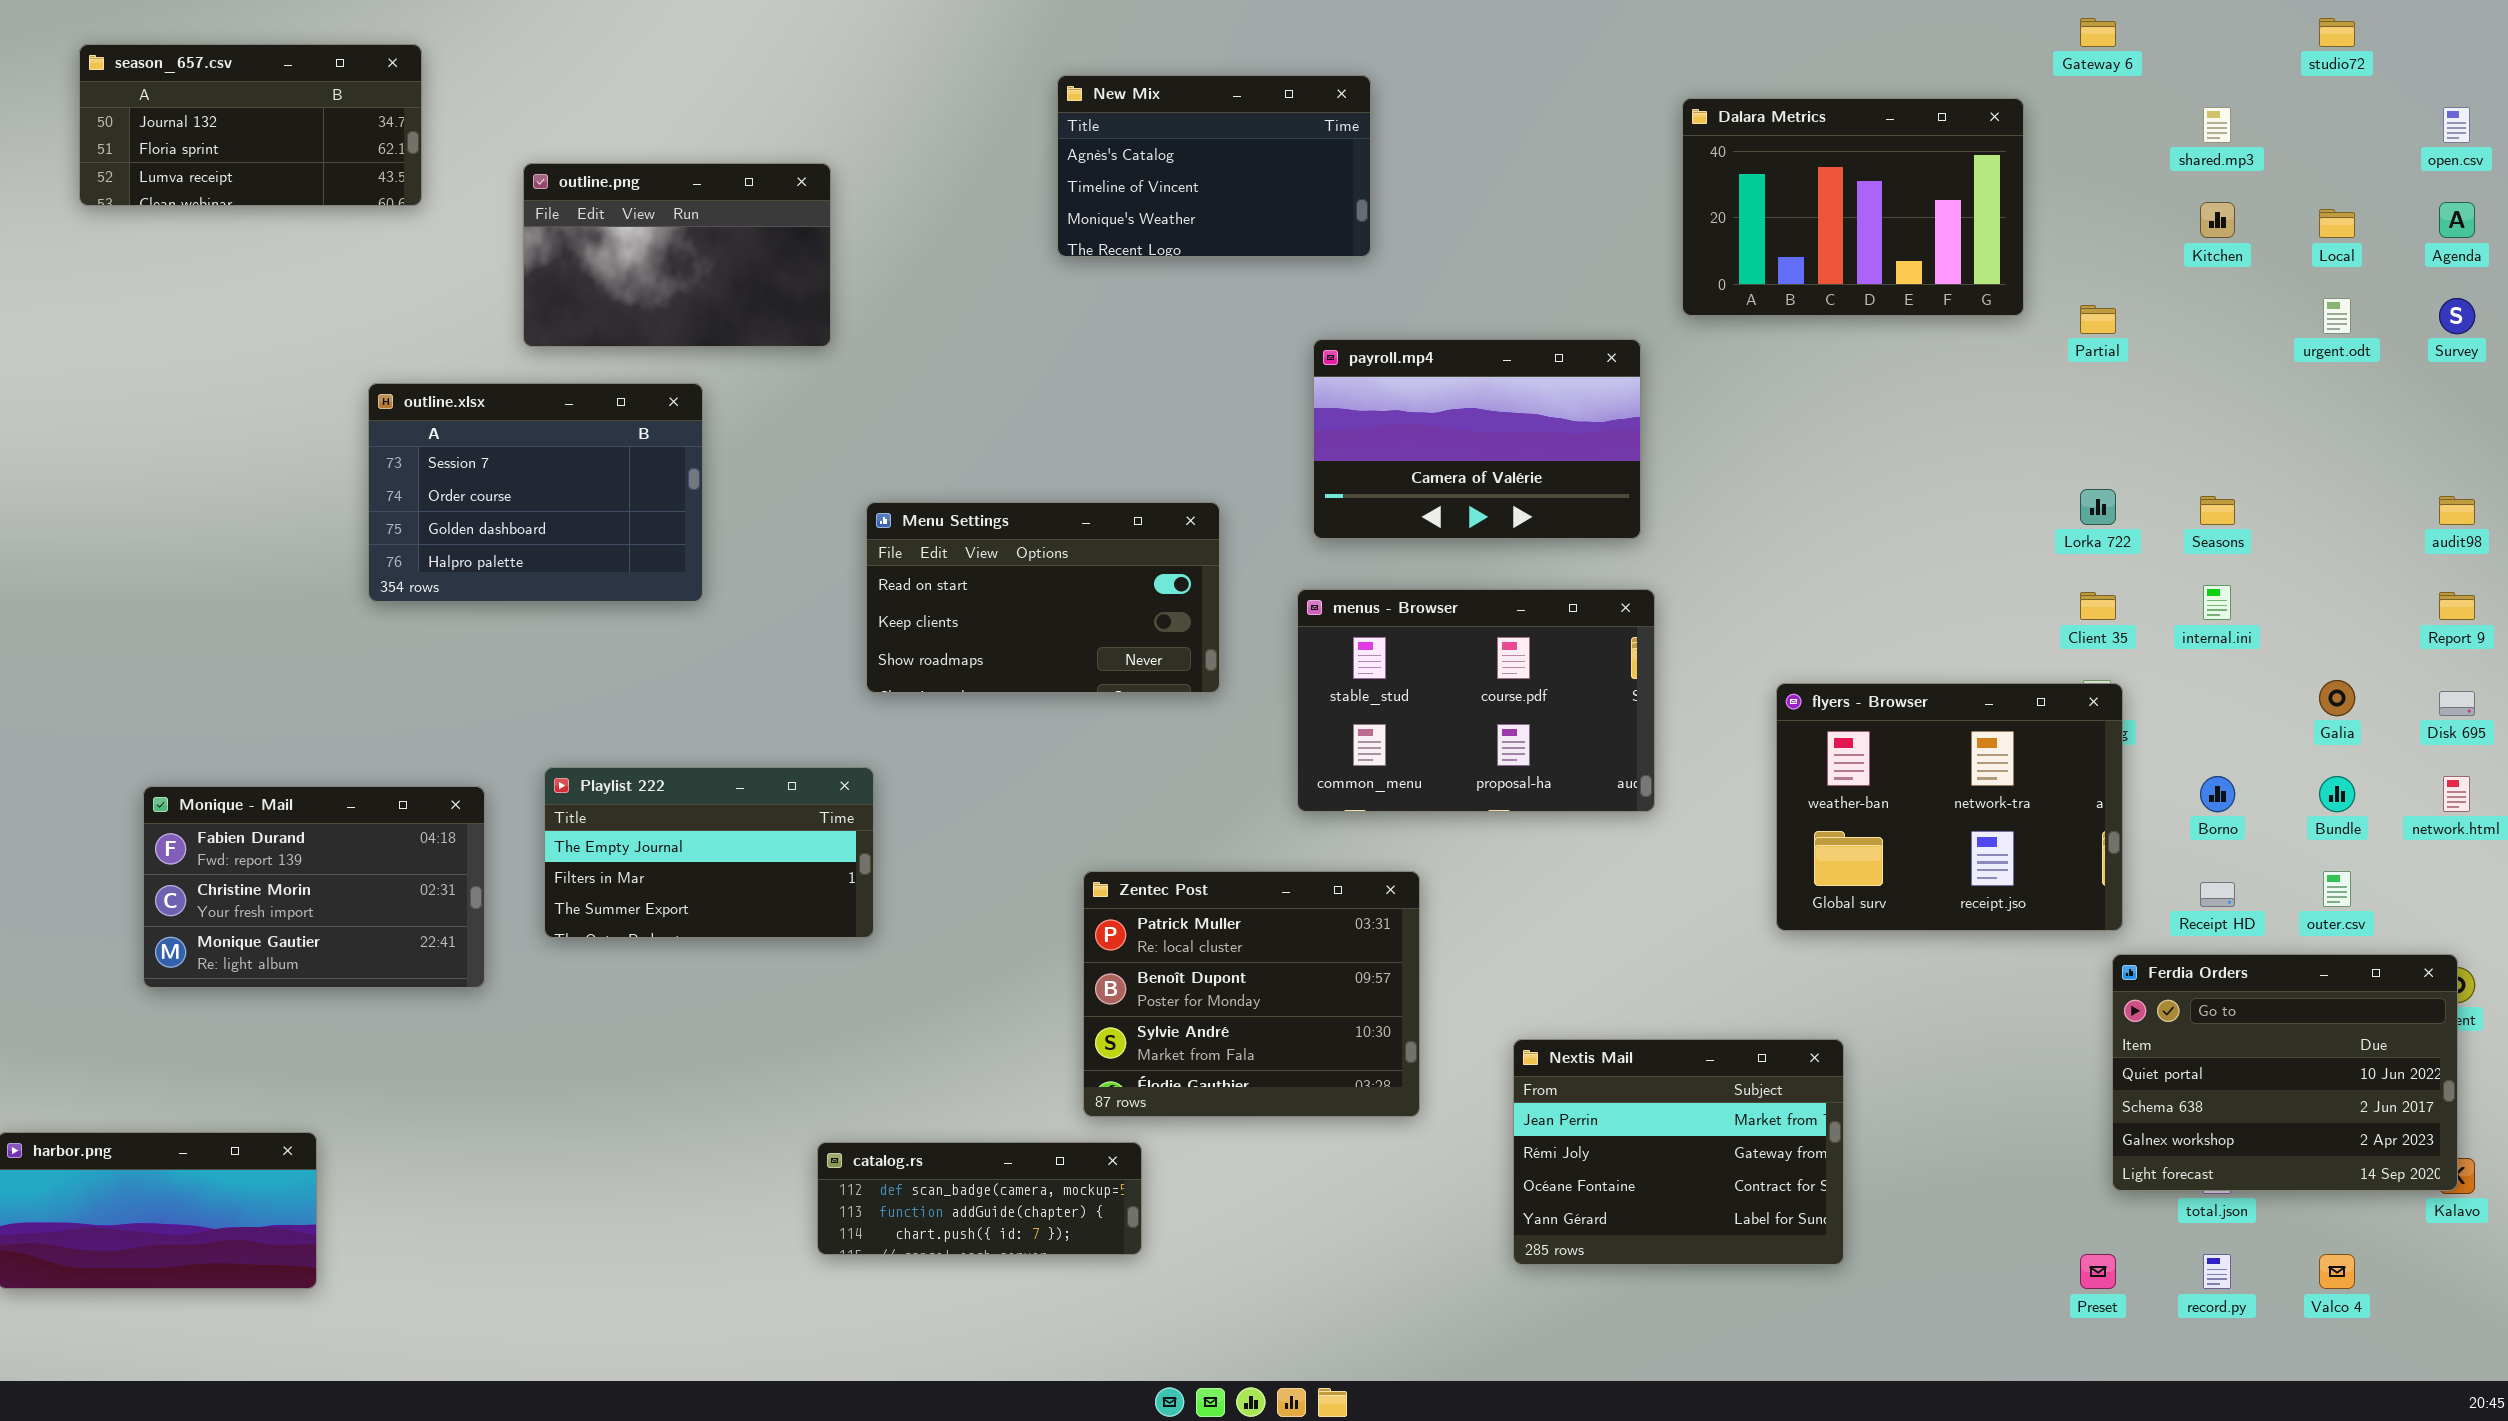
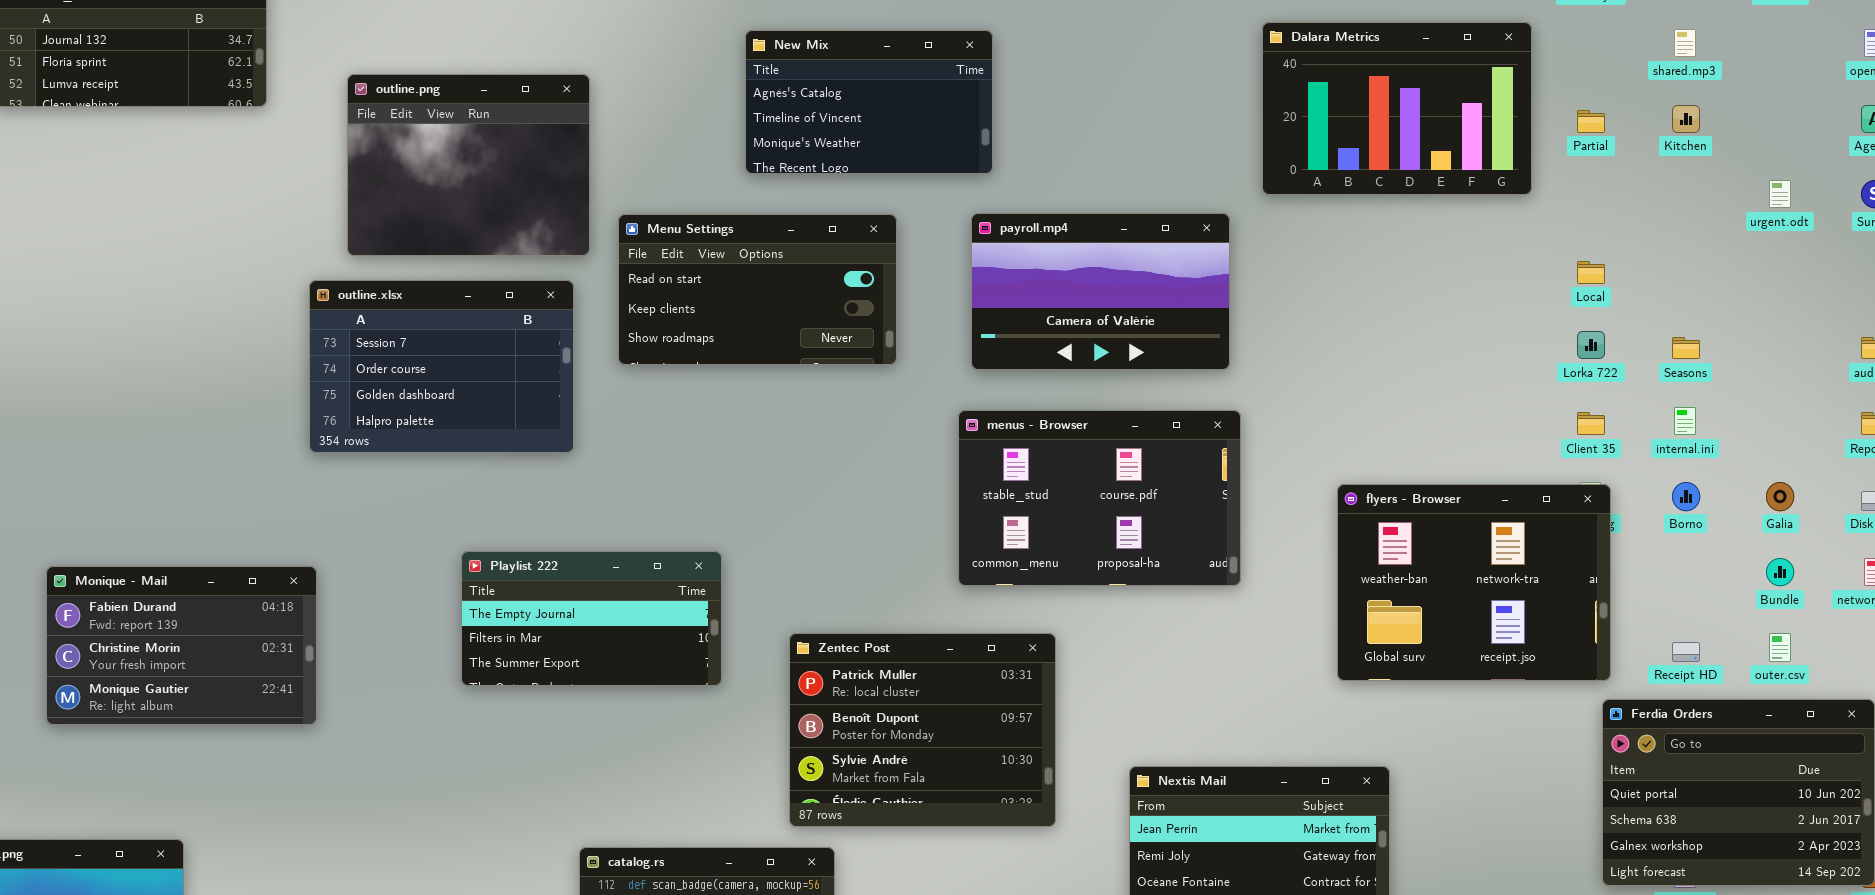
New Mix: [1057,75,1371,257] -> [745,30,993,174], moved
outline.png: [523,163,831,347] -> [347,74,590,256], resized
Local: [2319,209,2355,238] -> [1577,261,1605,284], moved
Partial: [2080,305,2116,334] -> [1577,110,1605,133], moved
outline.xlsx: [368,383,703,602] -> [309,280,574,453], moved
Menu Settings: [866,502,1220,693] -> [618,214,897,365], moved
Playlist 222: [544,767,874,938] -> [461,551,722,686], moved
Borno: [2200,776,2235,812] -> [1672,482,1700,511], moved

